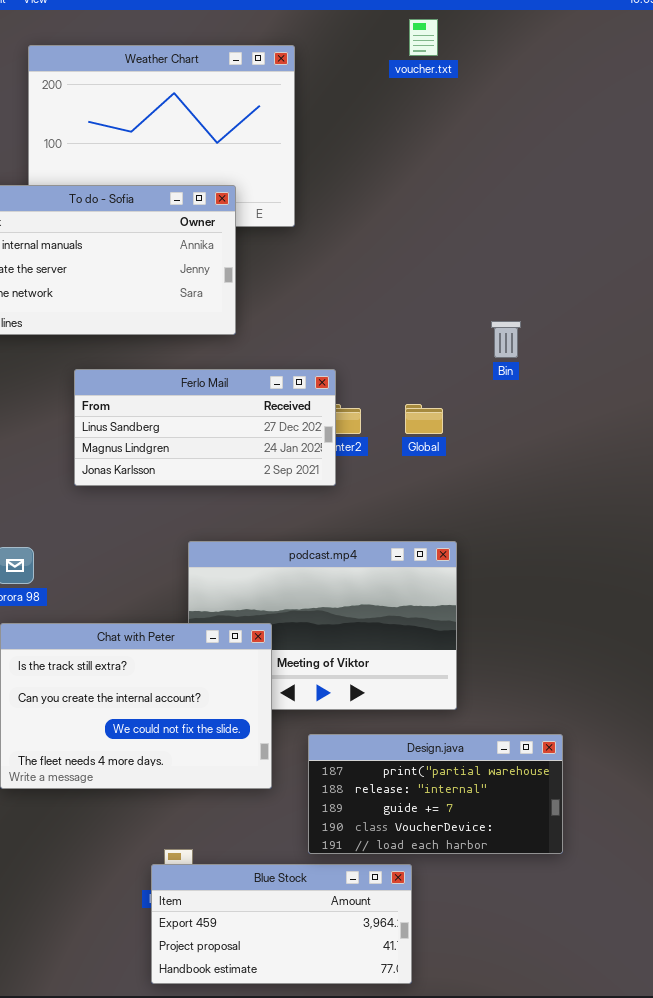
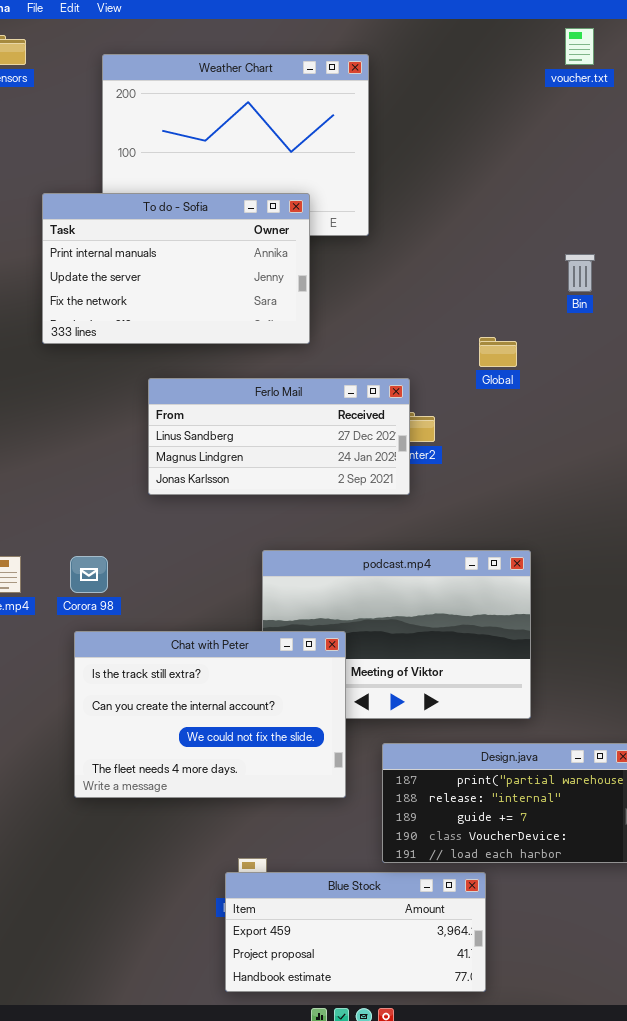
voucher.txt: [409,19,438,56] -> [565,28,594,65], moved
Bin: [491,321,521,358] -> [565,254,595,292], moved
Global: [405,404,443,434] -> [479,337,517,367], moved

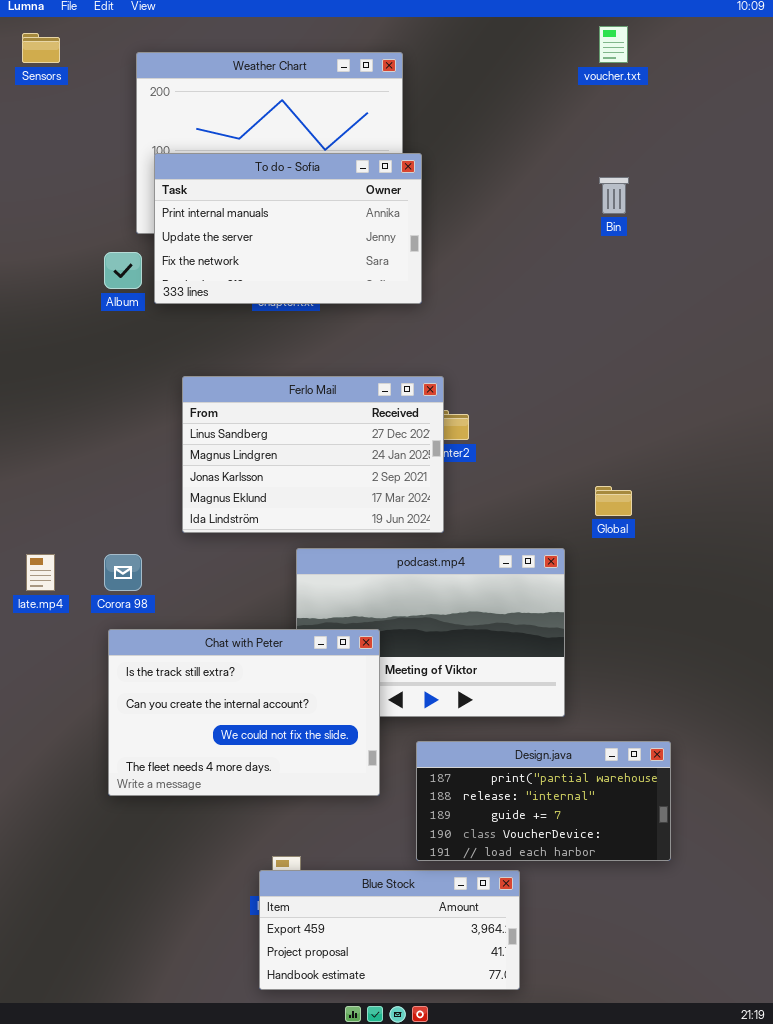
To do - Sofia: [42,193,310,344] -> [154,153,422,304], moved
Bin: [565,254,595,292] -> [599,177,629,214], moved
Global: [479,337,517,367] -> [595,486,632,516], moved
Ferlo Mail: [148,378,410,495] -> [182,376,444,533], resized

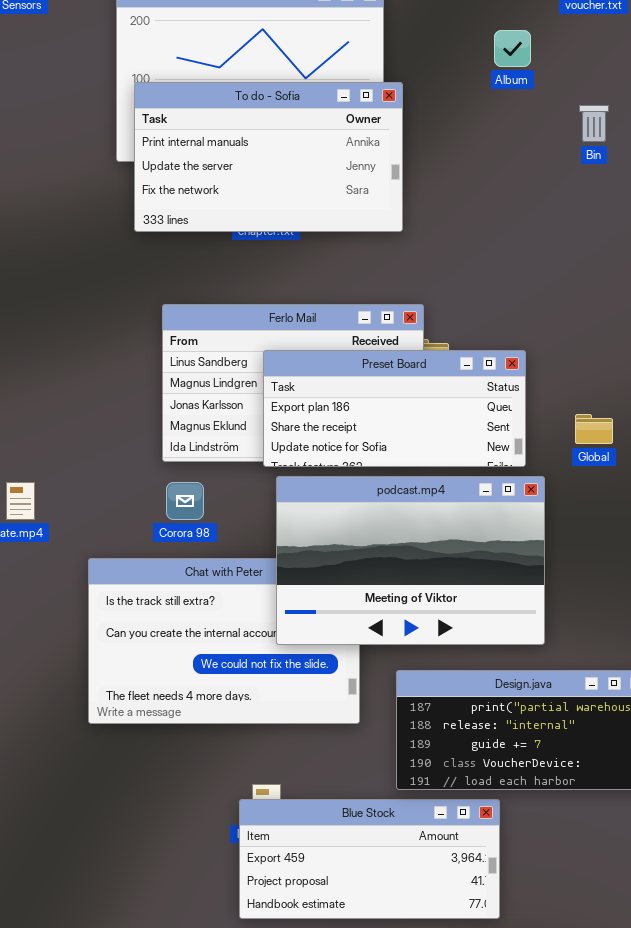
Album: [104,252,142,289] -> [494,30,531,67], moved
Preset Board: none -> [263,350,526,467], opened
podcast.mp4: [296,548,565,717] -> [276,476,545,645], raised
Corora 98: [104,554,142,591] -> [166,482,204,520], moved

